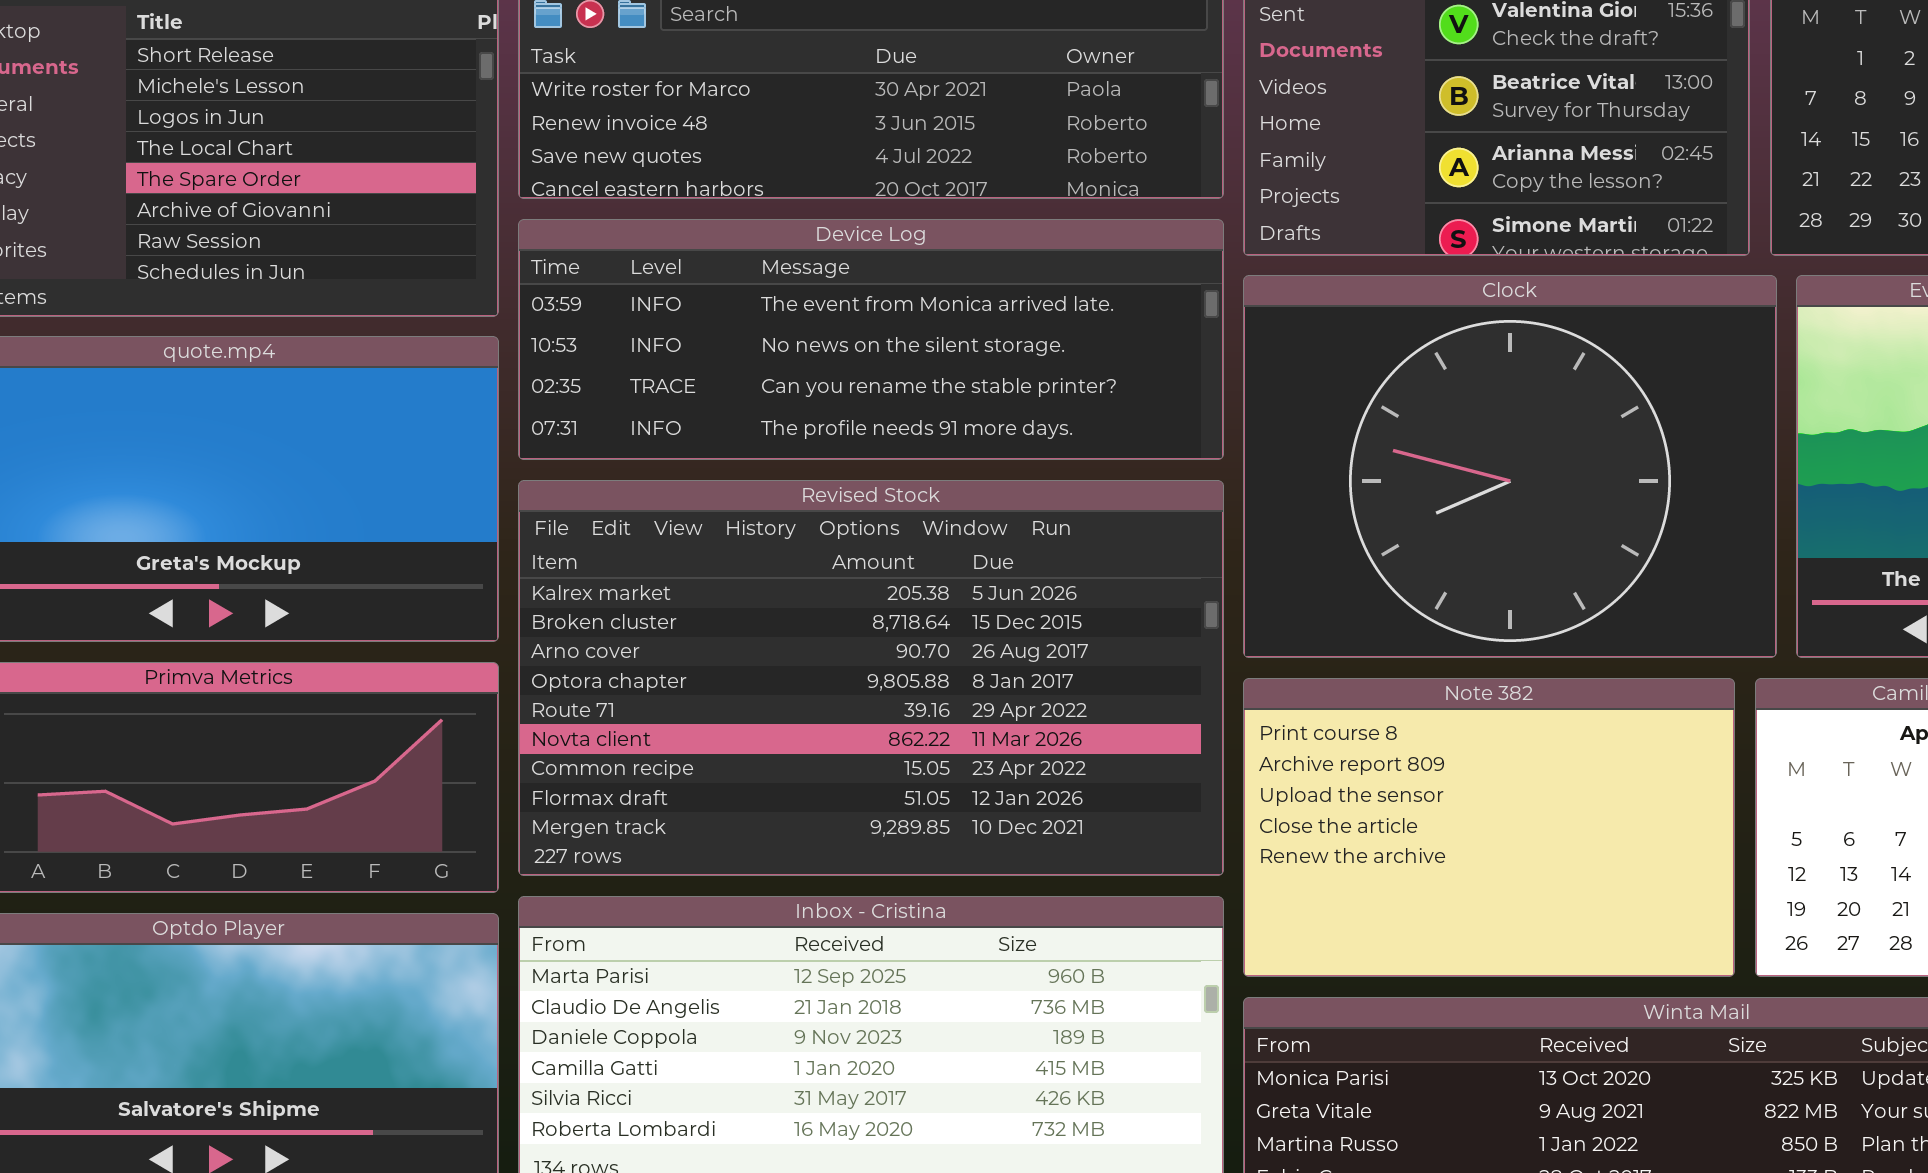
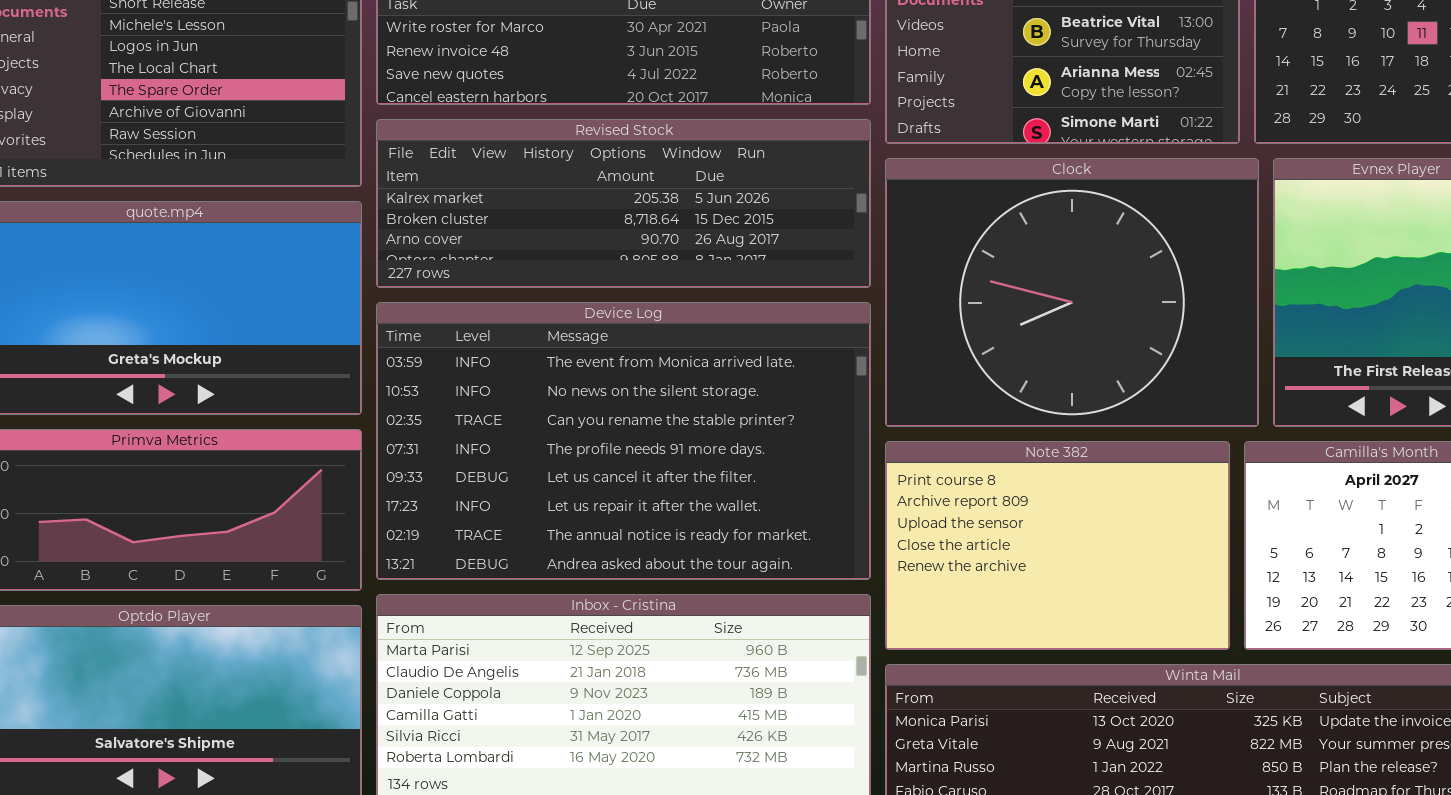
Device Log: [518,219,1224,460] -> [376,302,871,580], moved, resized
Revised Stock: [518,480,1224,876] -> [376,119,871,288], moved, resized

